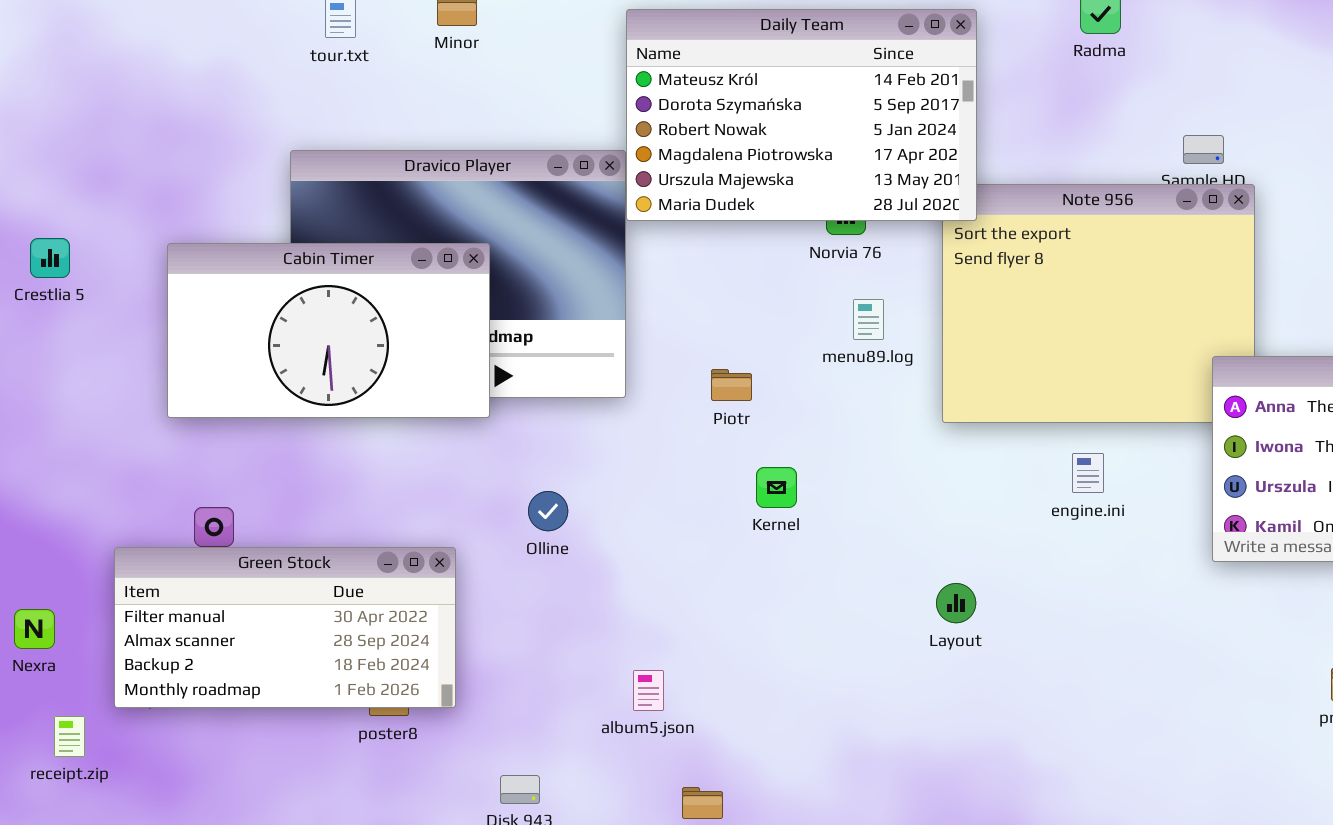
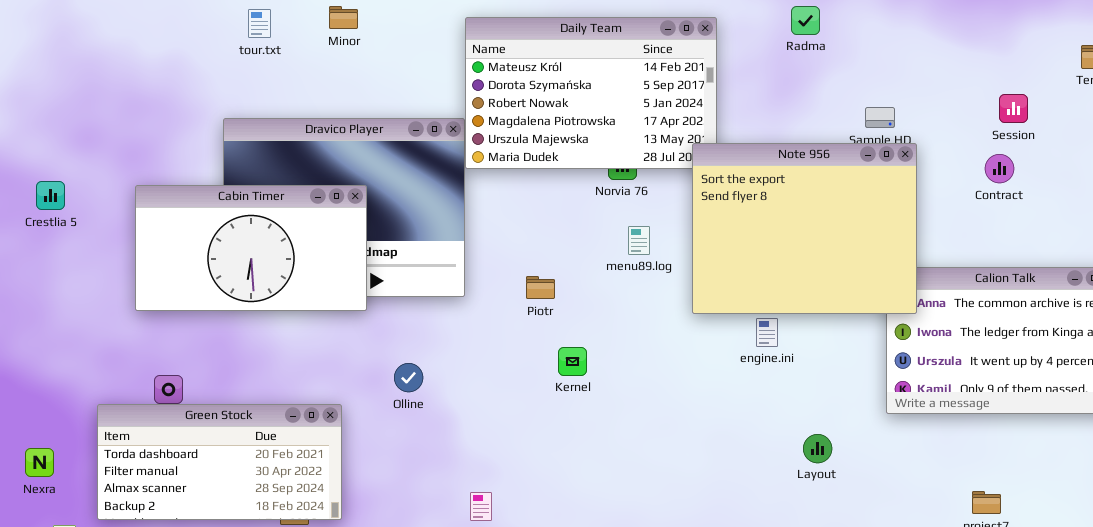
Note 956: [942,184,1255,423] -> [692,143,917,314], raised
engine.ini: [1072,453,1104,493] -> [756,318,778,347], moved
Green Stock: [114,547,456,708] -> [97,404,342,520], scrolled up 1 row
Layout: [936,583,976,623] -> [803,434,832,463], moved

